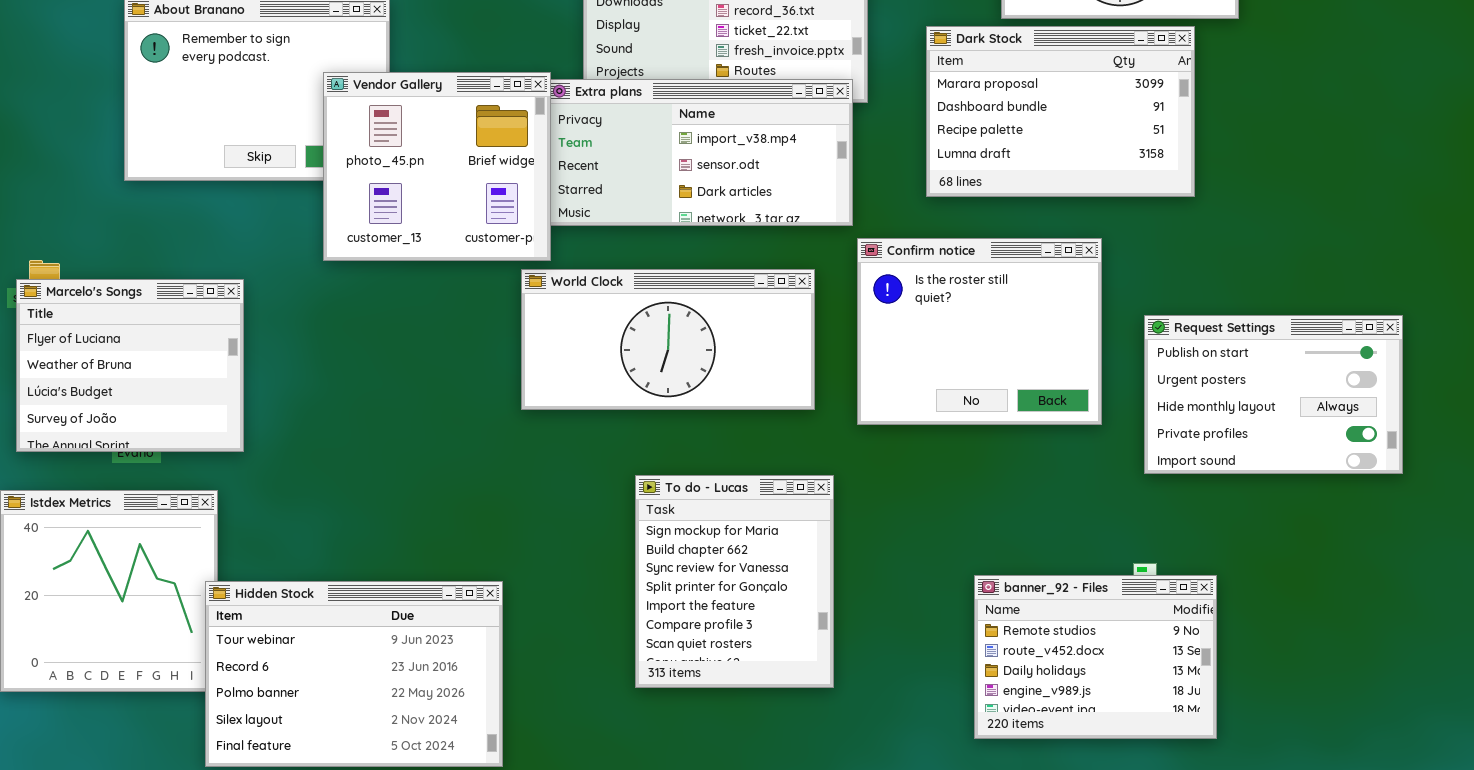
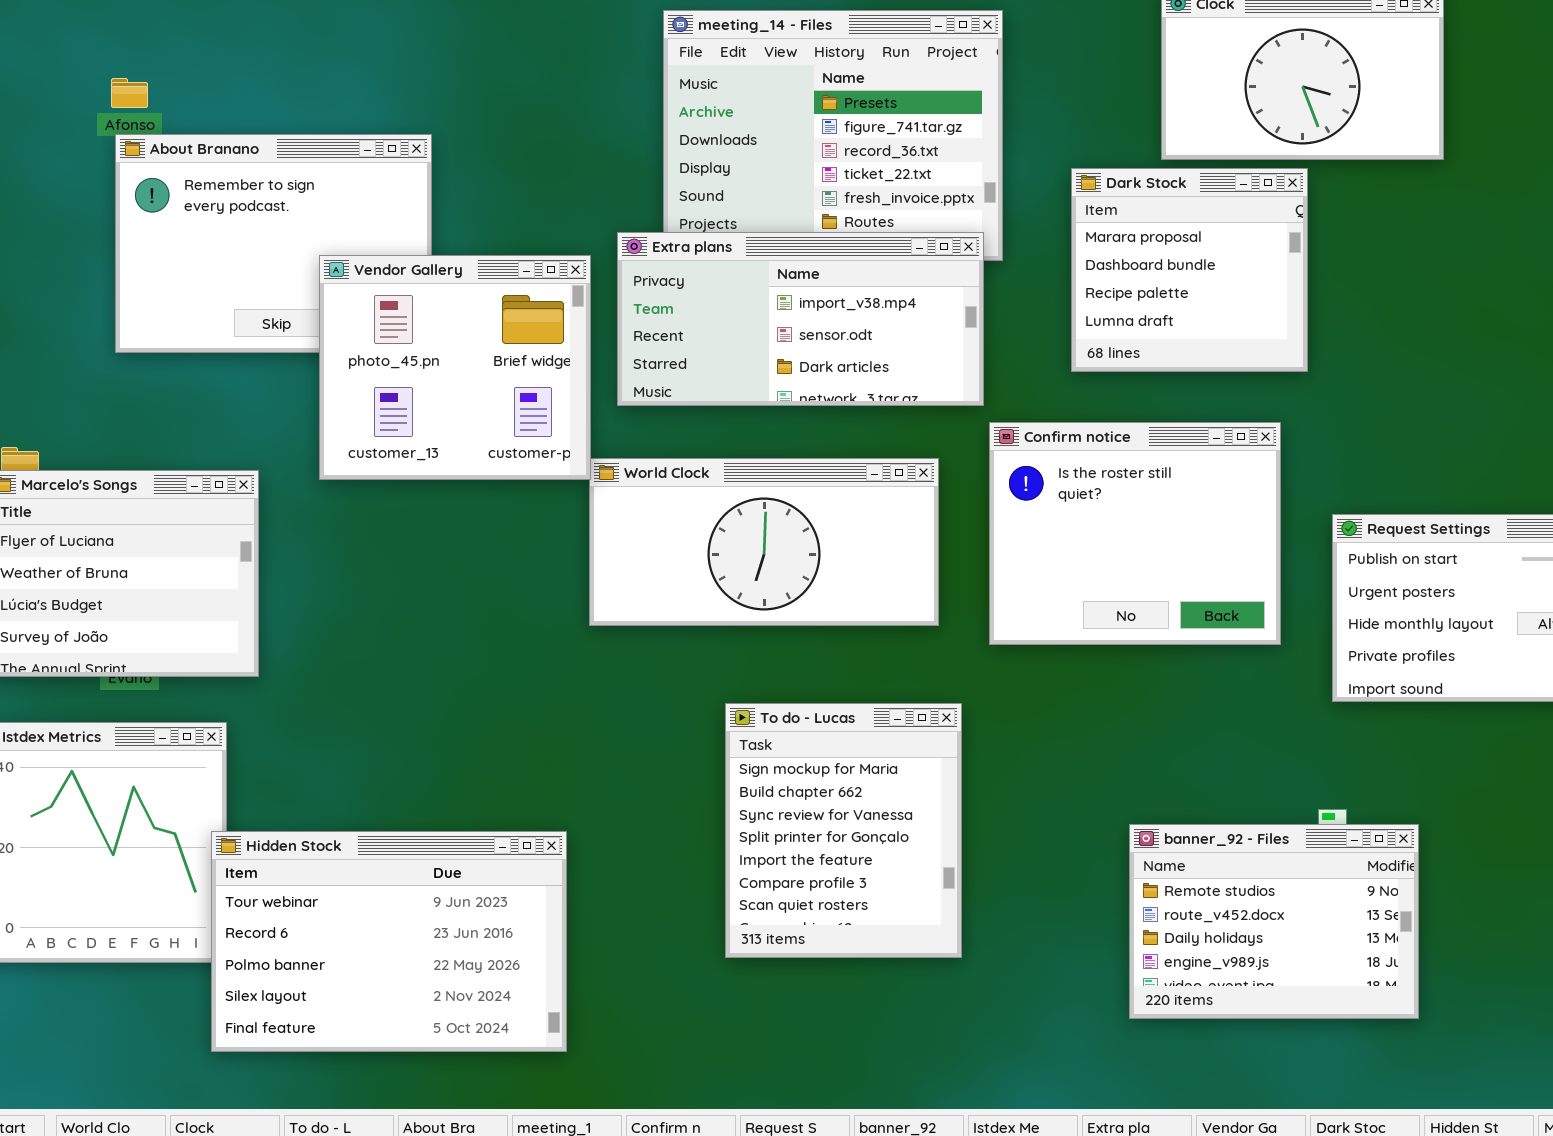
Dark Stock: [926,26,1195,197] -> [1071,168,1308,372], resized
Vendor Gallery: [323,72,551,261] -> [319,255,591,480], moved

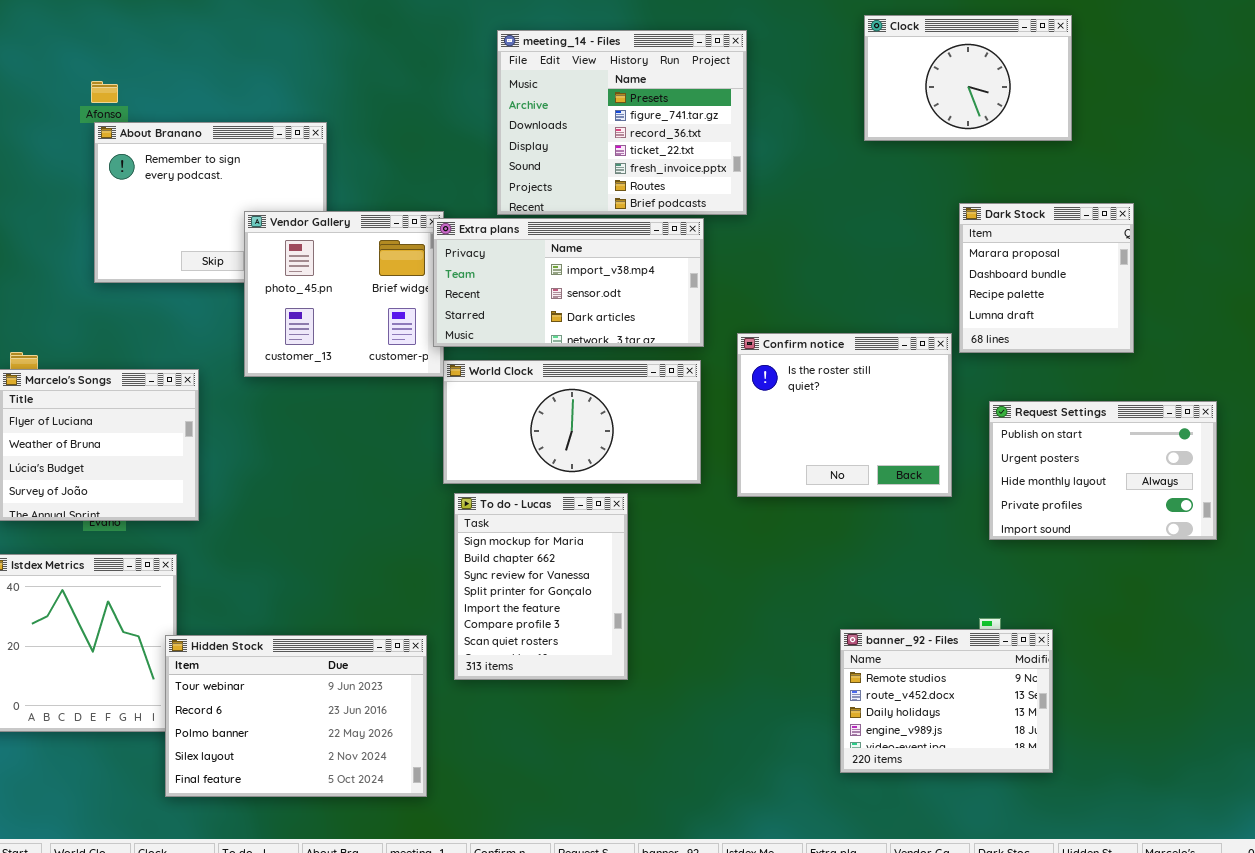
Dark Stock: [1071,168,1308,372] -> [959,203,1134,353], moved
Extra plans: [617,232,984,406] -> [433,218,704,347], moved
To do - Lucas: [725,703,962,958] -> [454,493,628,680], moved

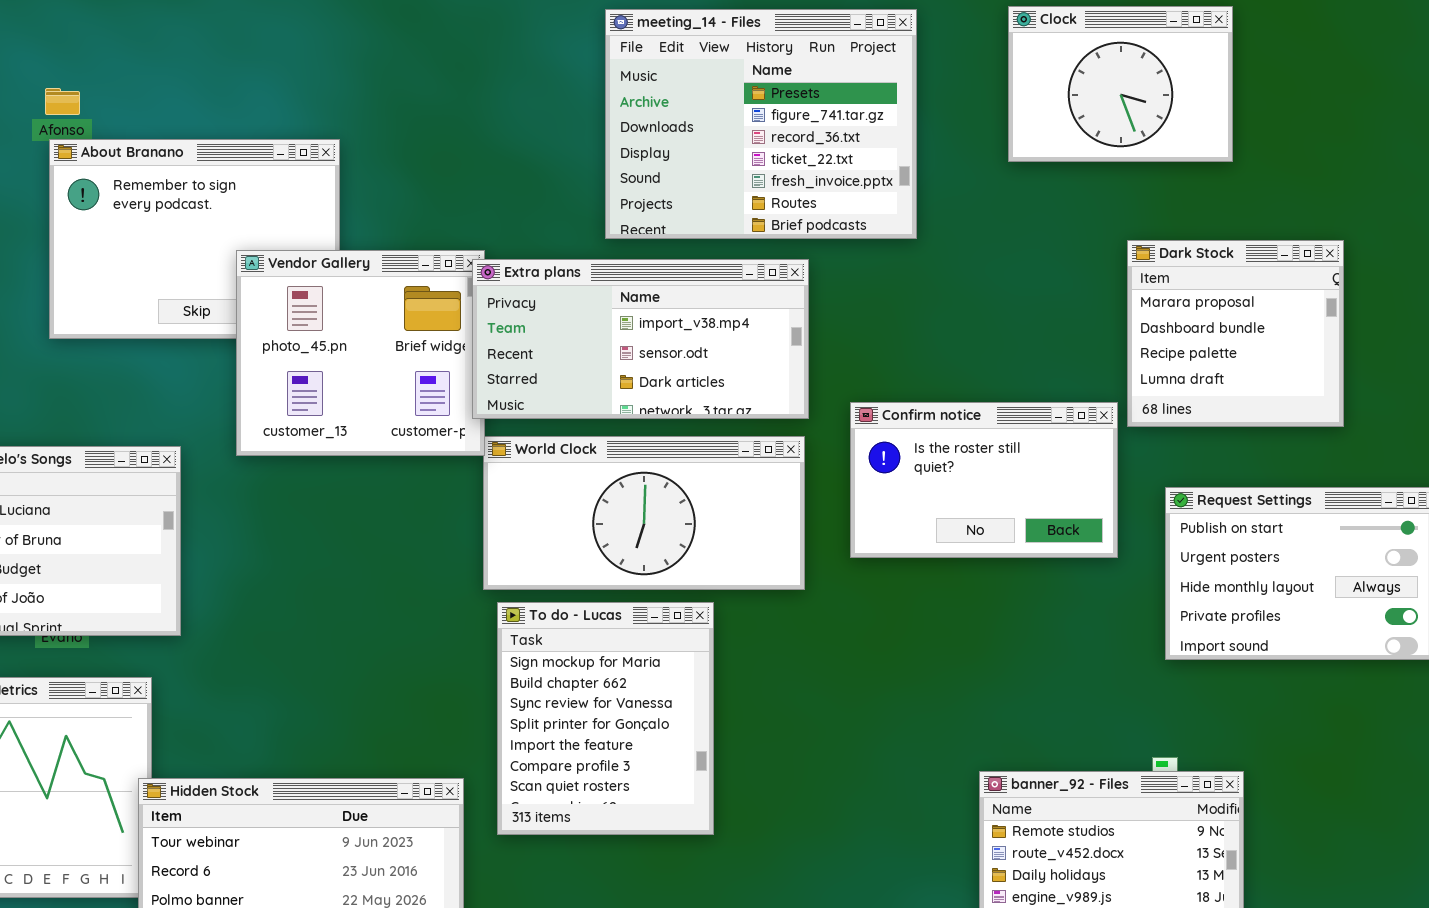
Clock: [864,15,1072,141] -> [1008,6,1233,162], resized
meeting_14 - Files: [497,30,747,215] -> [605,9,917,239], moved
Confirm notice: [737,333,952,497] -> [850,402,1118,558], resized

